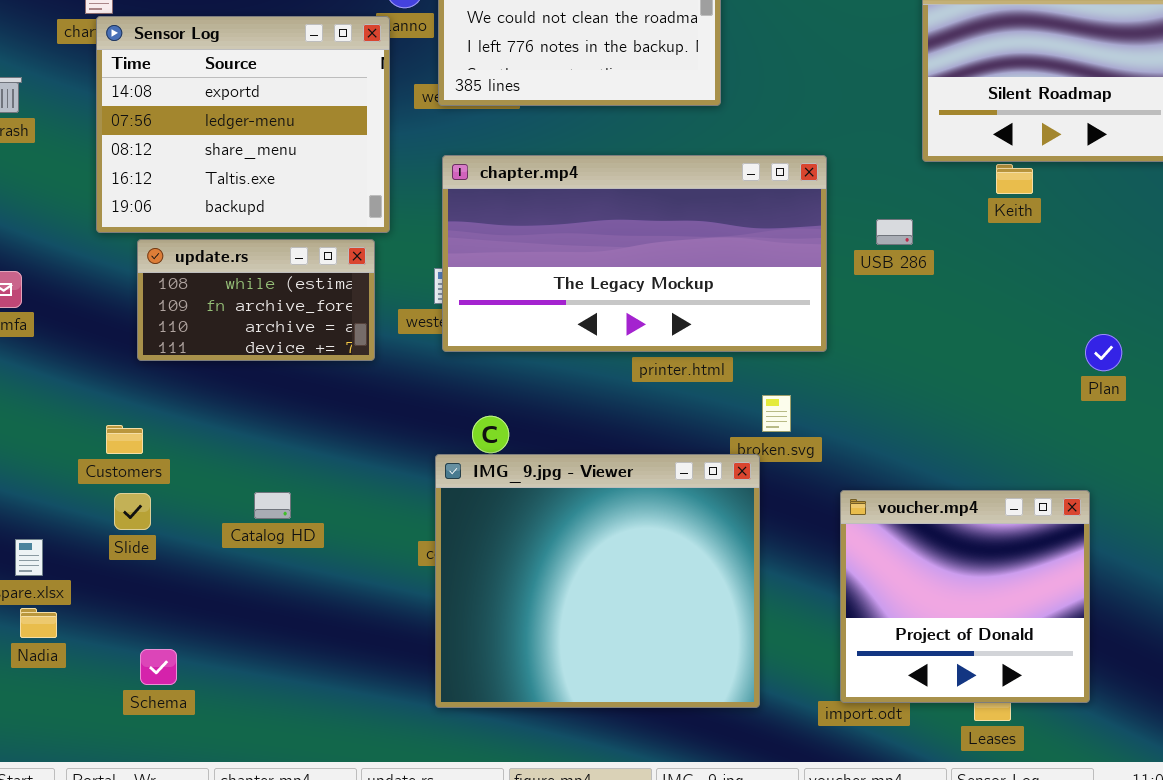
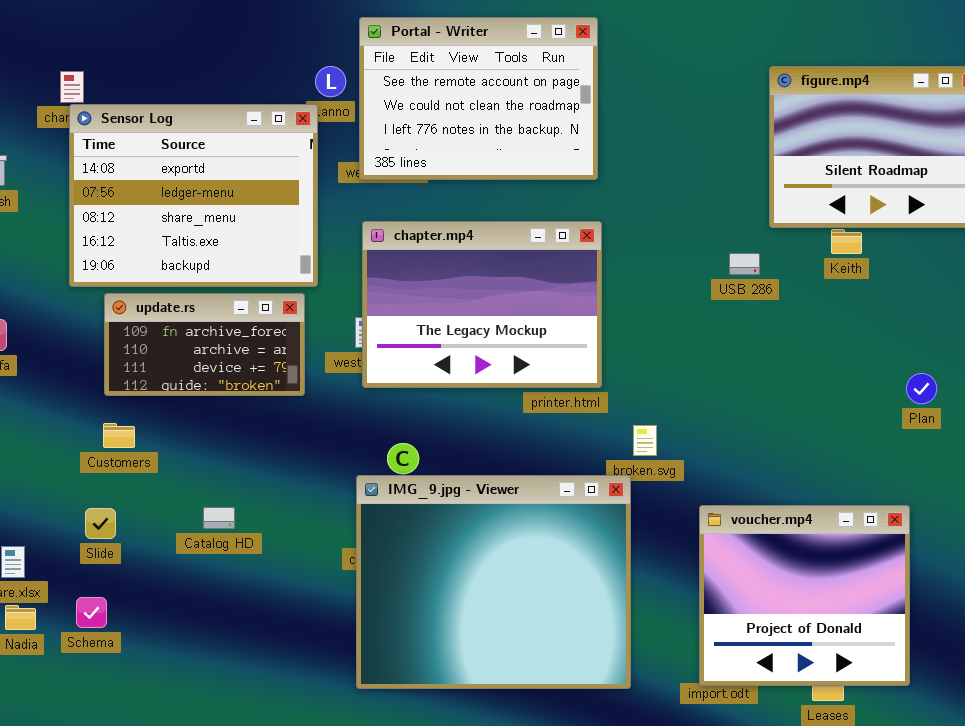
chapter.mp4: [442,155,827,352] -> [362,221,602,388], resized
USB 286: [876,219,913,245] -> [729,253,760,275], moved
update.rs: [137,239,375,361] -> [104,293,305,396], scrolled down 1 row
Customers: [106,425,143,454] -> [103,423,135,448], moved
Schema: [140,649,177,685] -> [76,597,107,628], moved

